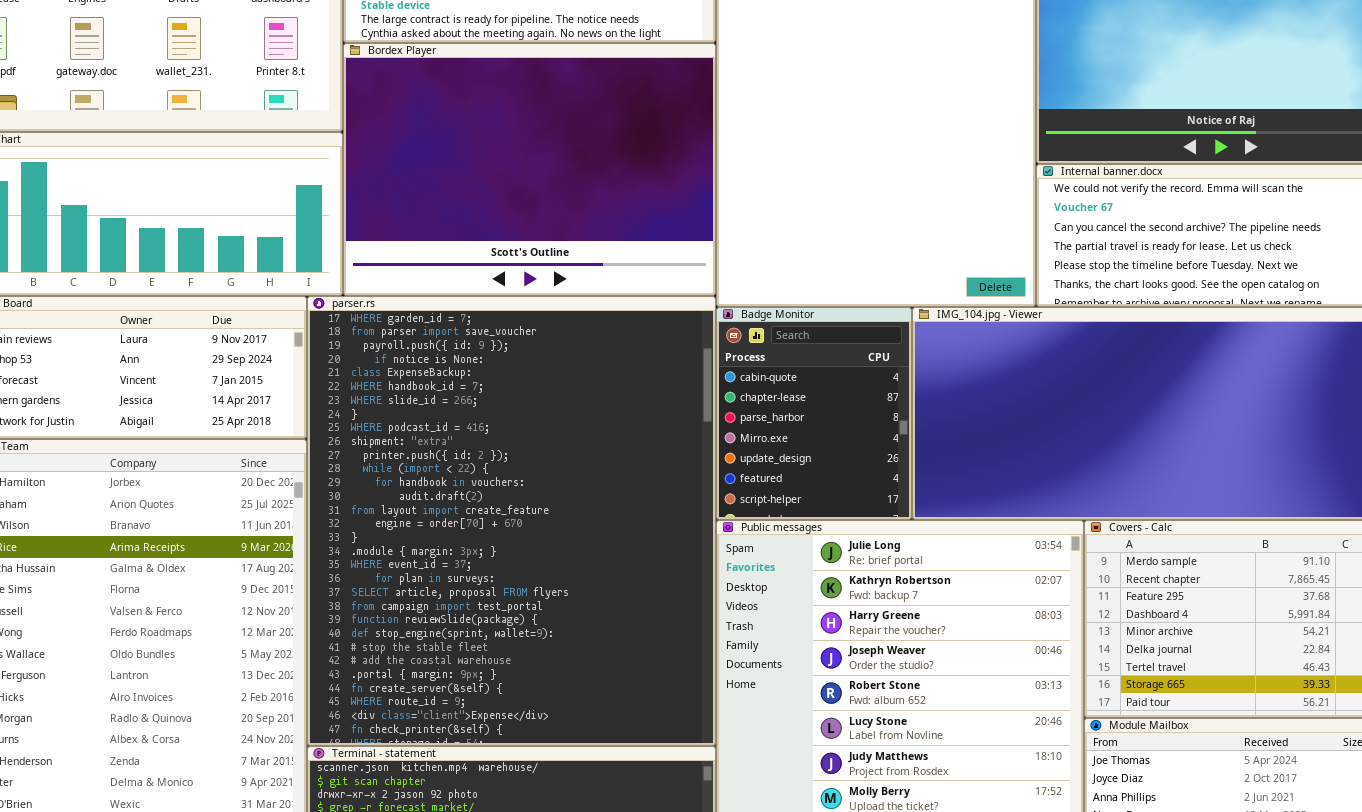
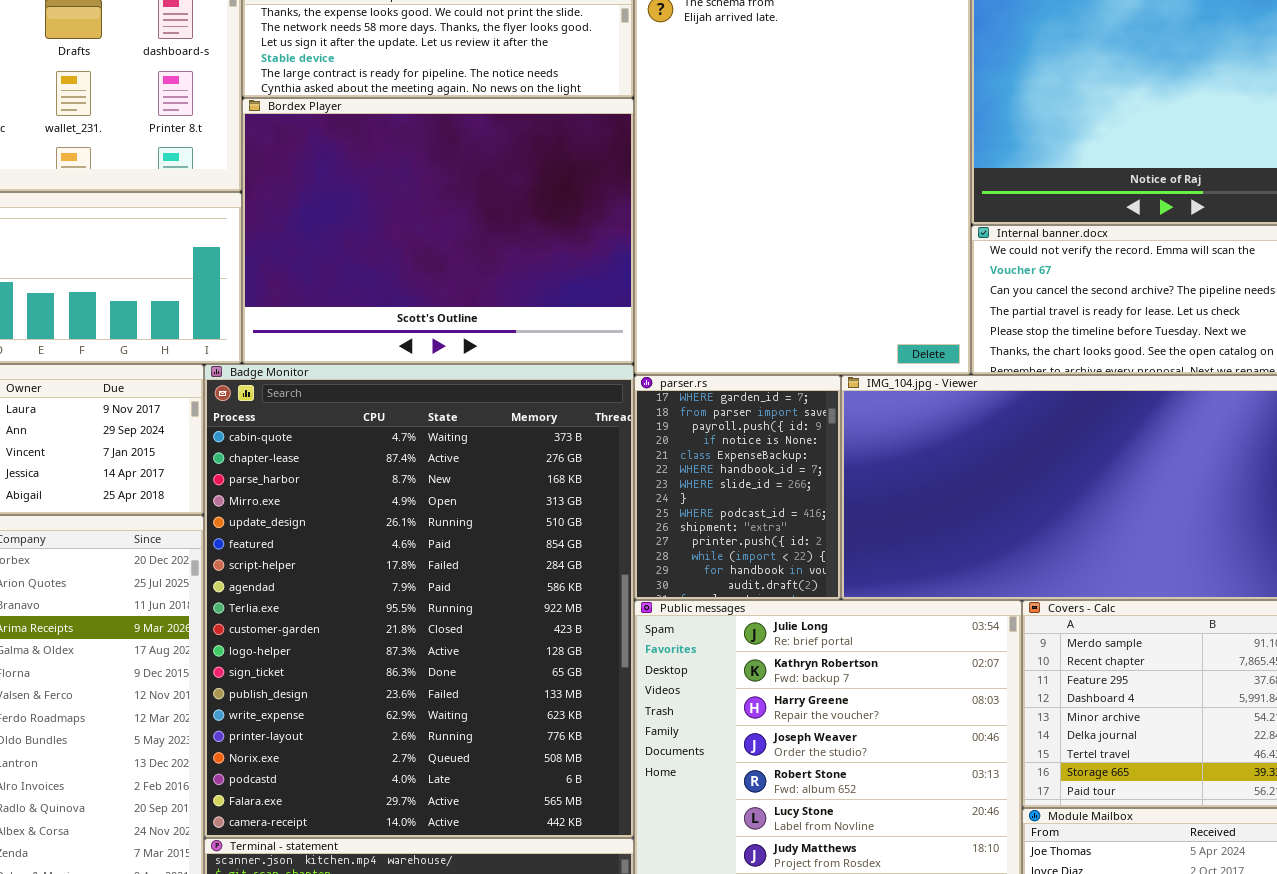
parser.rs: [307,296,716,746] -> [634,375,841,600], moved, resized
Badge Monitor: [716,307,912,520] -> [204,364,634,838], moved, resized

